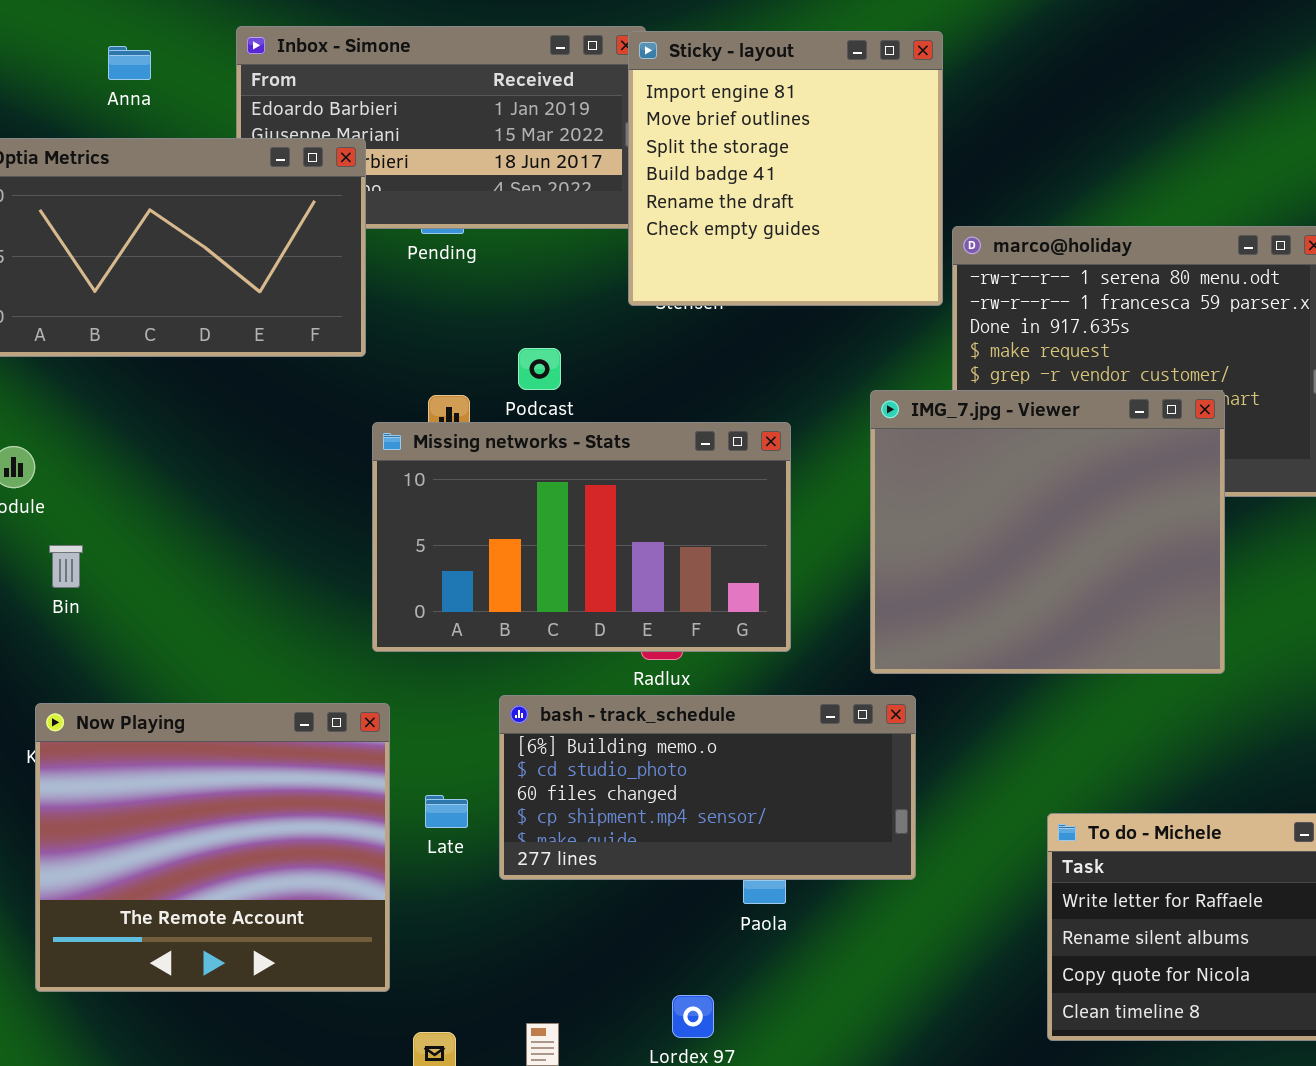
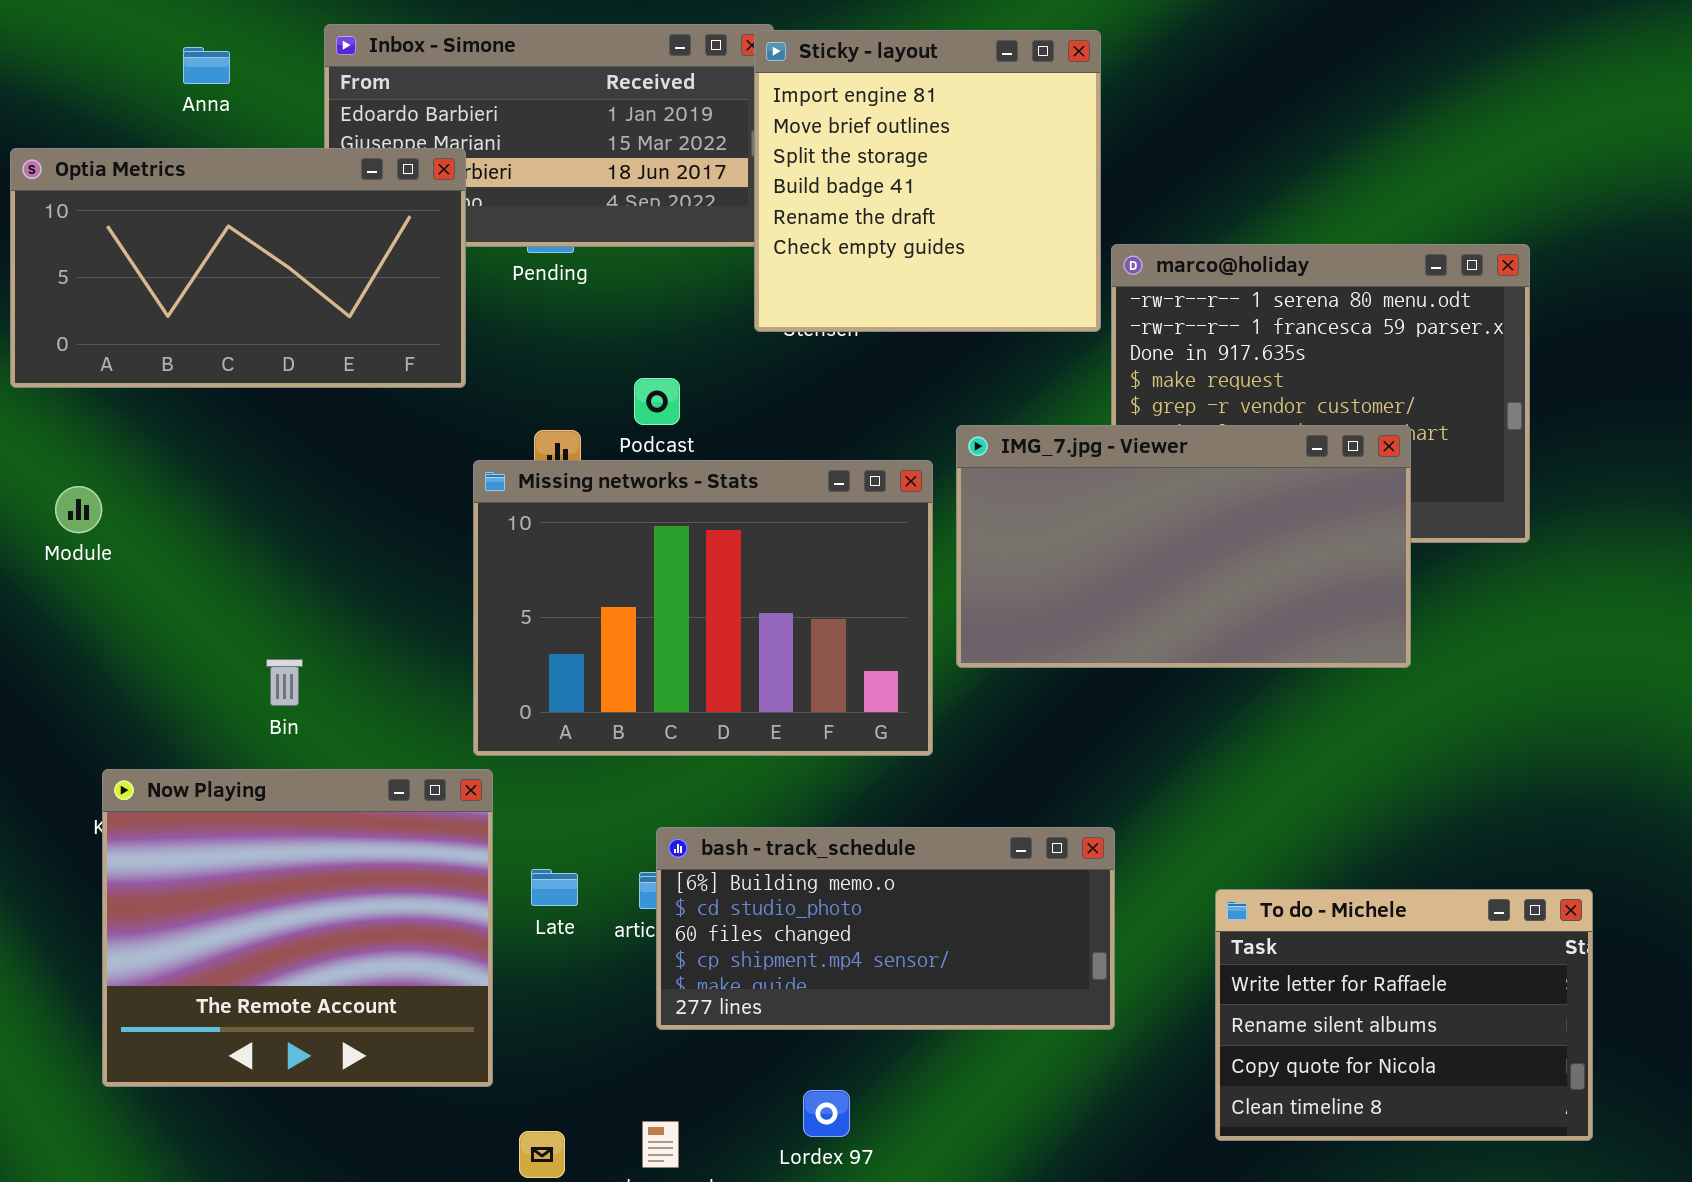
IMG_7.jpg - Viewer: [870,390,1225,674] -> [956,425,1411,668], resized
Missing networks - Stats: [372,422,791,652] -> [473,460,933,756], resized
Bin: [49,545,83,588] -> [266,659,303,706], moved
bash - track_schedule: [499,695,916,880] -> [656,827,1115,1030], moved

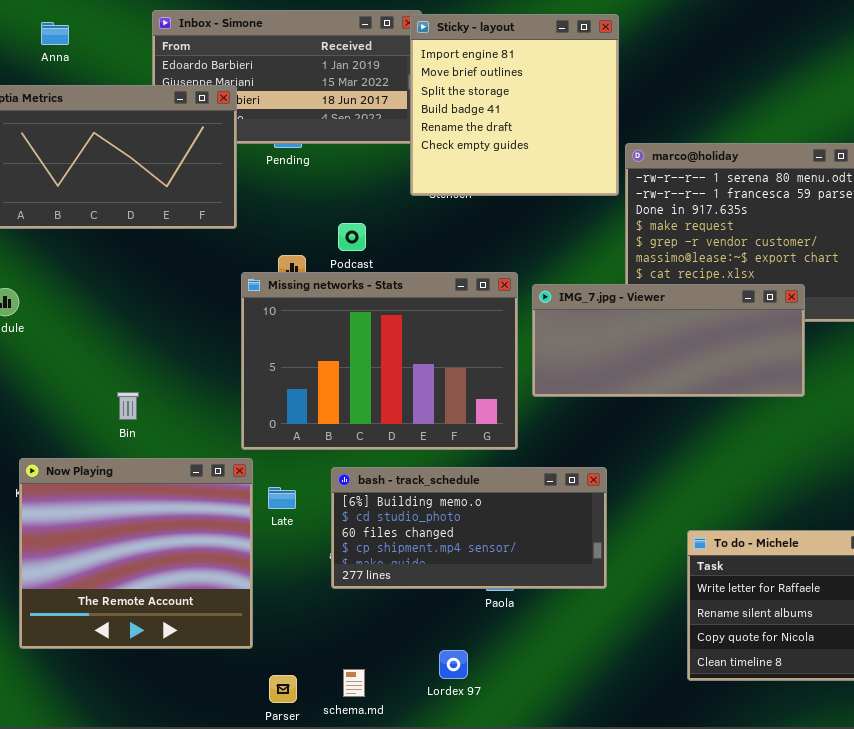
Anna: [183,47,230,84] -> [41,22,69,45], moved
IMG_7.jpg - Viewer: [956,425,1411,668] -> [532,284,805,397], resized
bash - track_schedule: [656,827,1115,1030] -> [331,467,607,589], moved
Late: [531,869,578,906] -> [268,487,296,509], moved

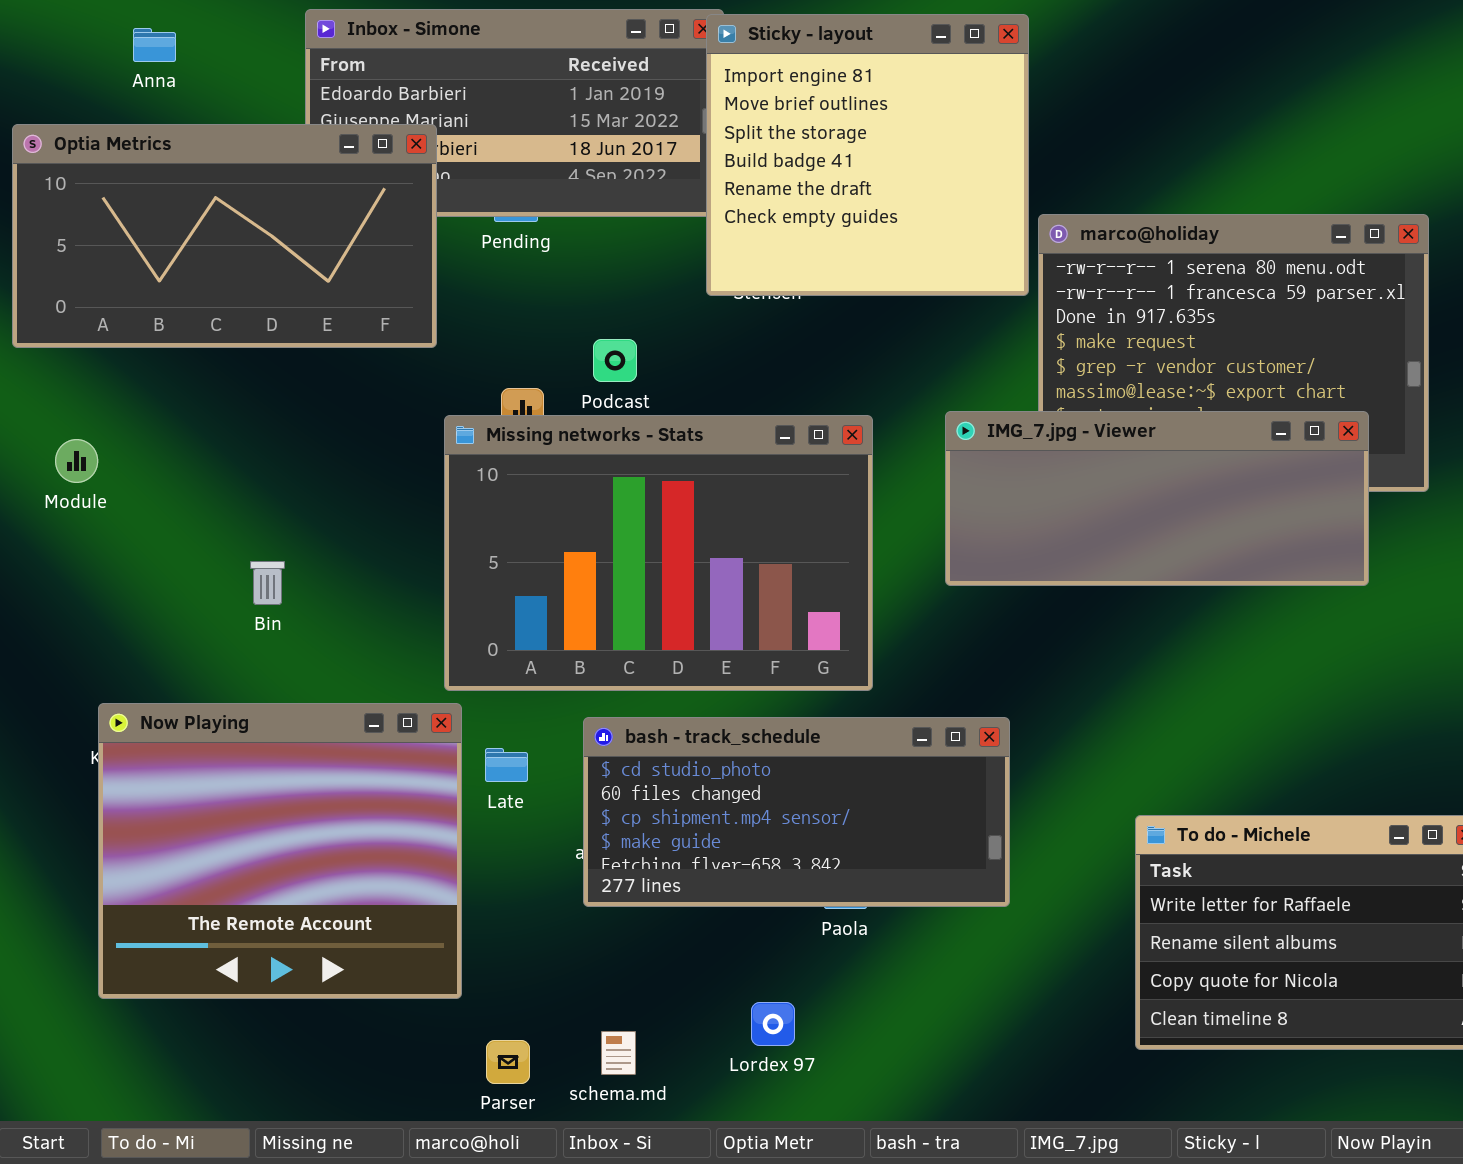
IMG_7.jpg - Viewer: [532,284,805,397] -> [945,411,1369,586], moved
Bin: [117,392,139,420] -> [250,561,285,605], moved
bash - track_schedule: [331,467,607,589] -> [583,717,1010,907], scrolled down 1 row

